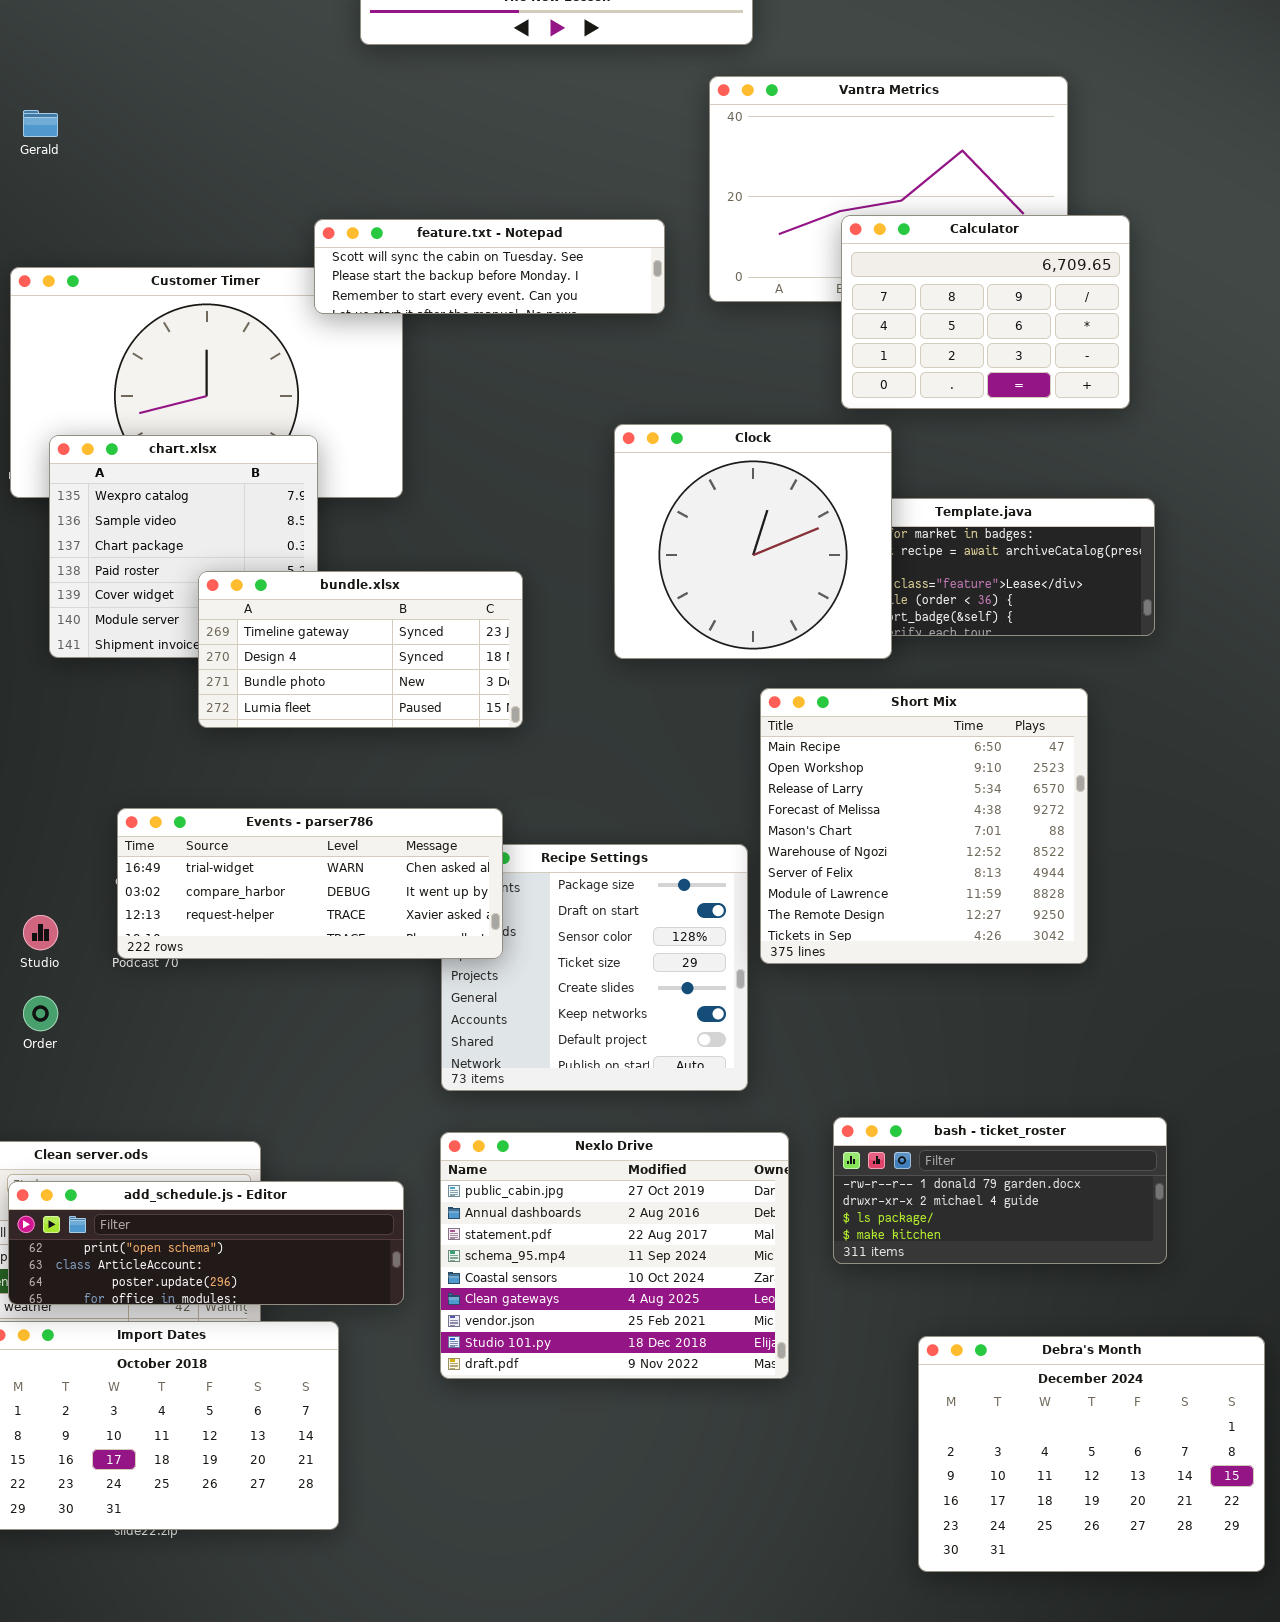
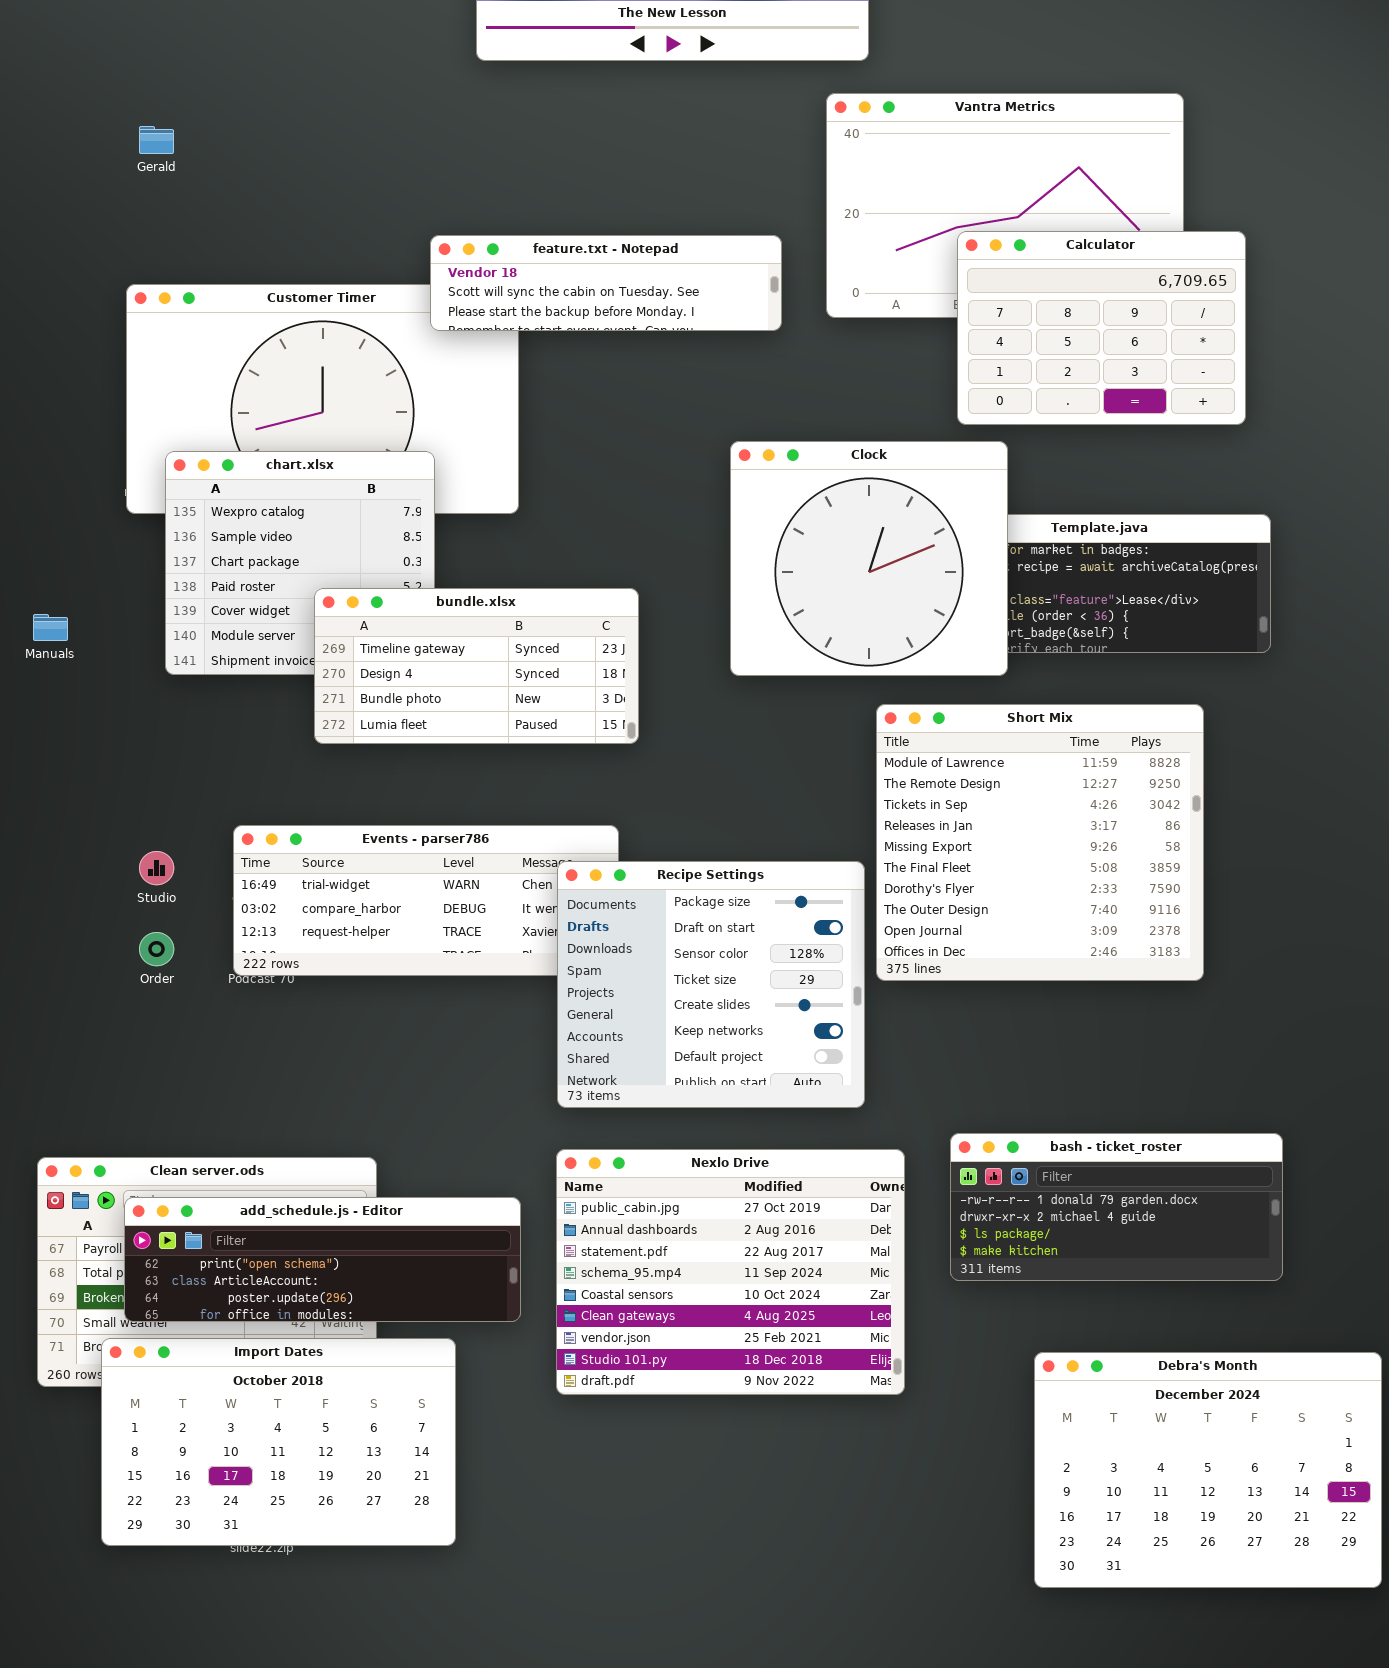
feature.txt - Notepad: [314,219,665,314] -> [430,235,782,331], scrolled up 1 row
Short Mix: [760,688,1088,964] -> [876,704,1204,981], scrolled down 7 rows
Recipe Settings: [441,844,748,1091] -> [557,861,865,1108], raised
Studio: [23,915,58,950] -> [139,851,174,885], moved
Order: [23,996,58,1031] -> [139,932,174,966], moved

